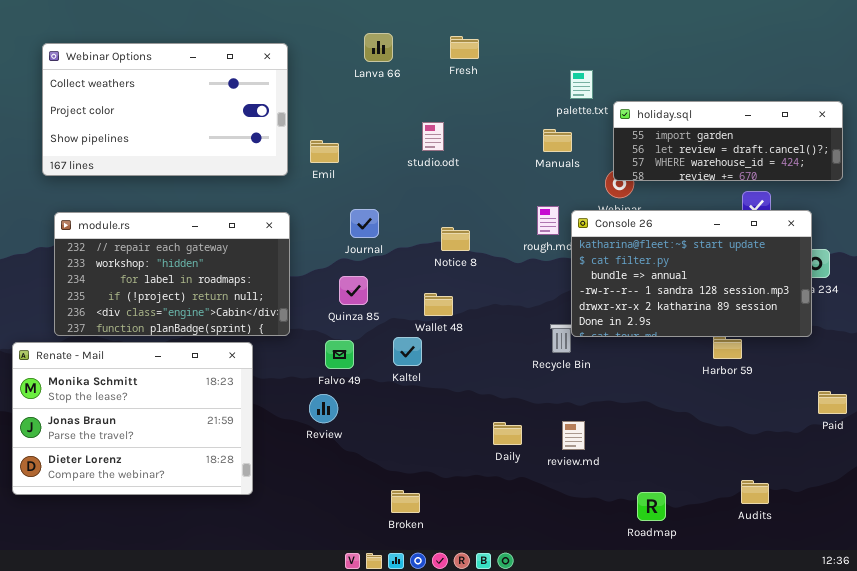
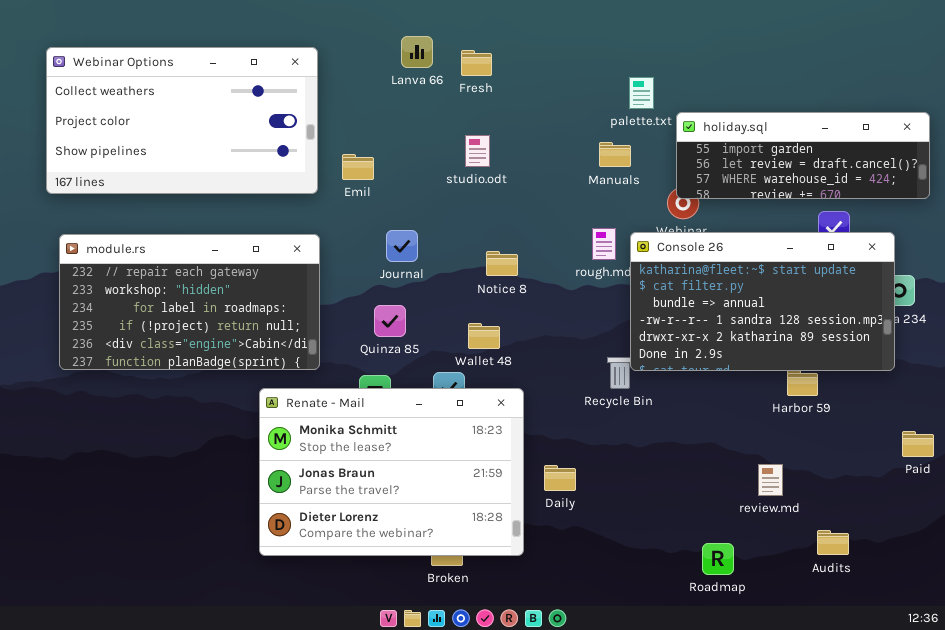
Fresh: [450,36,479,59] -> [461,50,492,76], moved
Renate - Mail: [12,342,253,495] -> [259,388,524,556], moved
review.md: [562,421,585,450] -> [758,464,783,496], moved

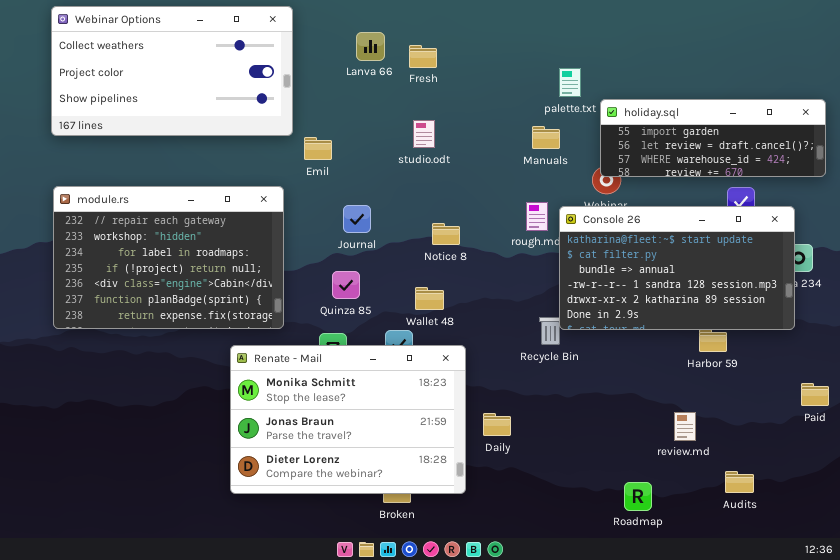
Webinar Options: [46,47,318,194] -> [51,6,293,136], moved
module.rs: [59,234,320,370] -> [53,186,284,329], resized

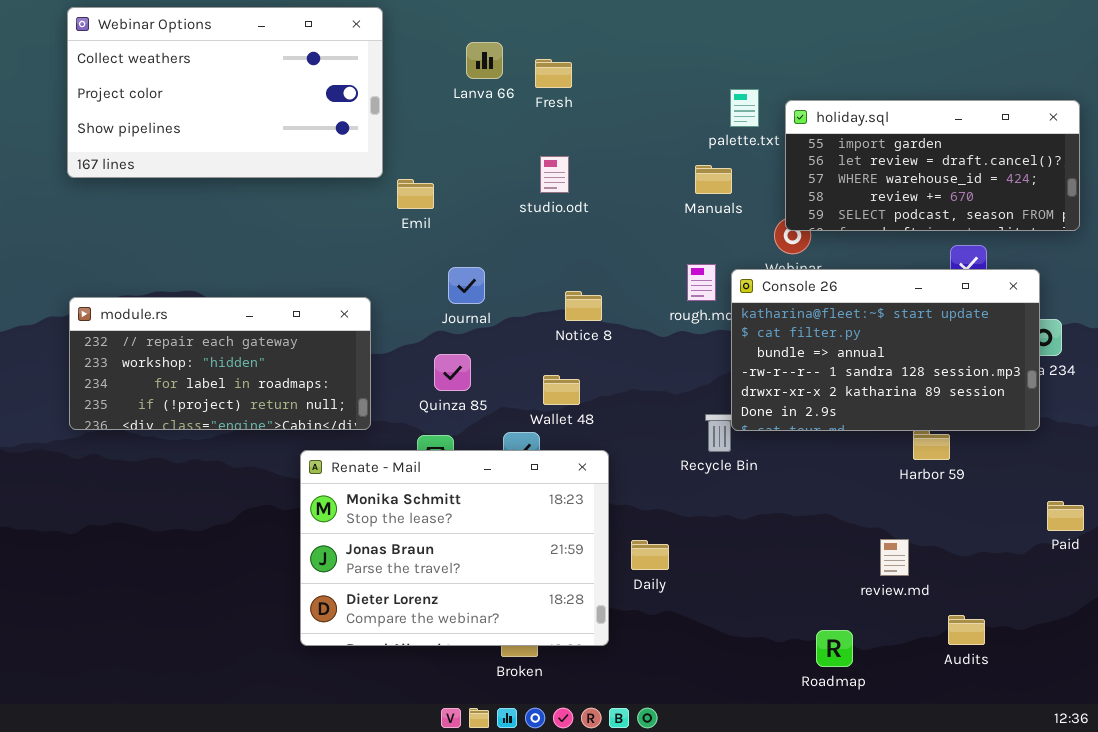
holiday.sql: [600,99,826,177] -> [785,100,1080,231], resized
module.rs: [53,186,284,329] -> [69,297,371,430], resized

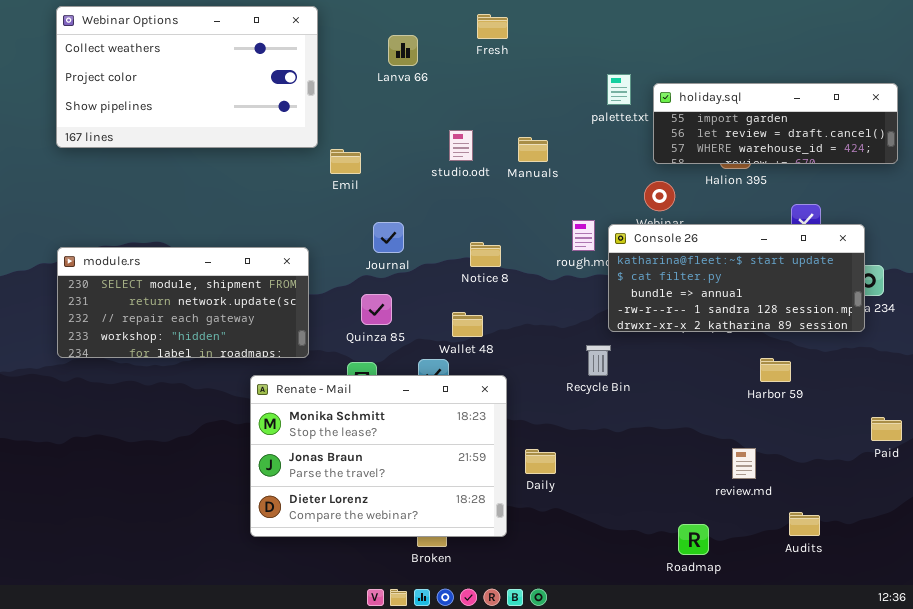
Fresh: [535,59,572,88] -> [477,14,508,39], moved
holiday.sql: [785,100,1080,231] -> [653,83,898,164], resized
Manuals: [695,165,732,194] -> [518,137,548,162], moved
Console 26: [731,269,1040,431] -> [608,224,865,332], resized
module.rs: [69,297,371,430] -> [57,247,309,358], scrolled up 2 rows

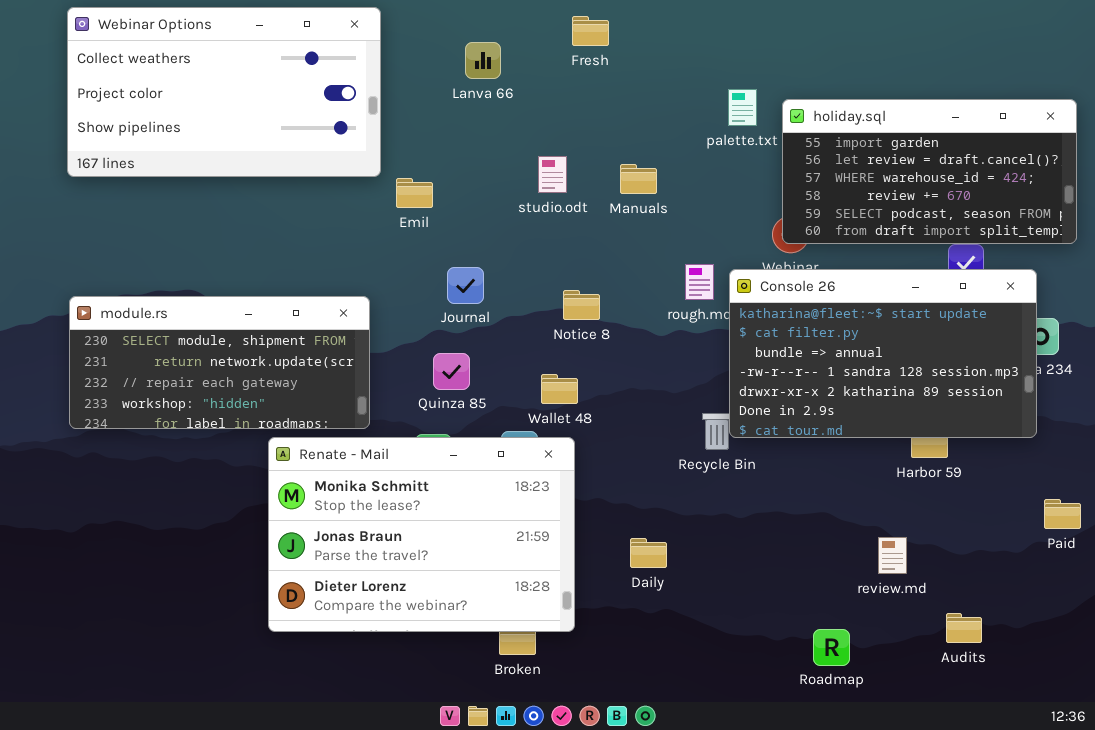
holiday.sql: [653,83,898,164] -> [782,99,1077,244], resized
Console 26: [608,224,865,332] -> [729,269,1037,438], resized
Renate - Mail: [250,375,507,537] -> [268,437,575,632], moved

